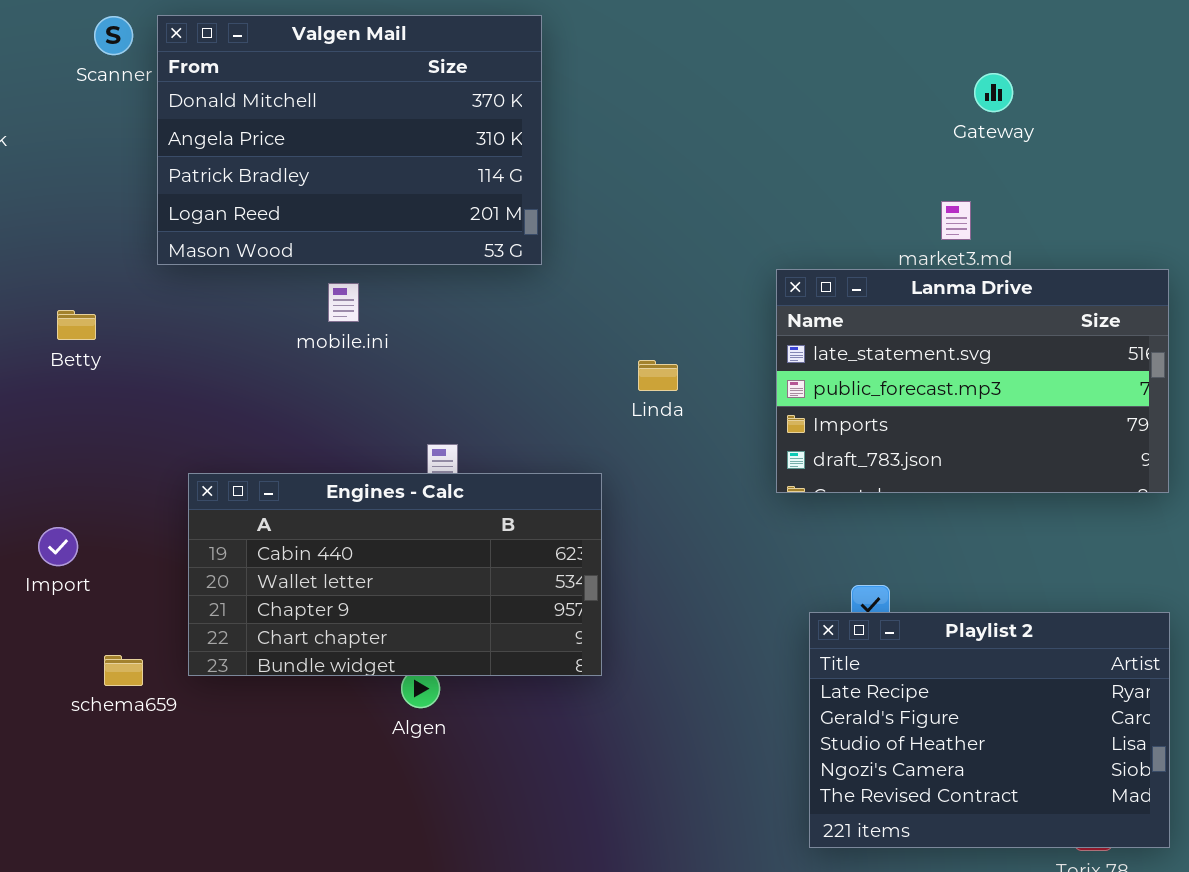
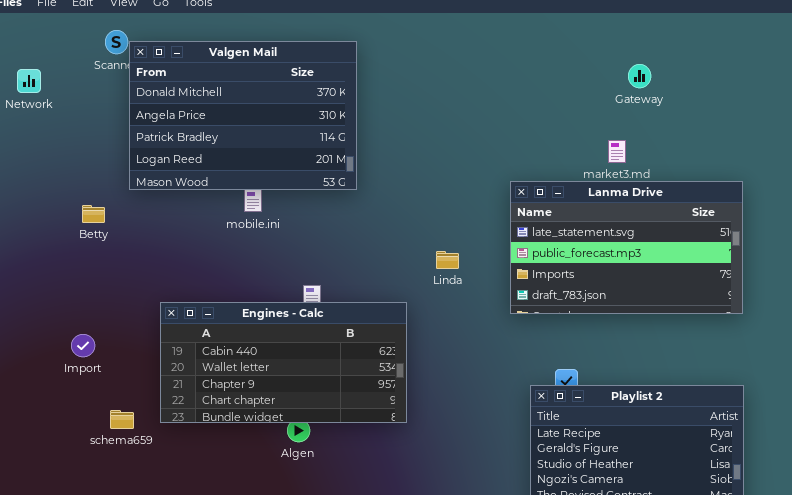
Valgen Mail: [157,15,542,265] -> [129,41,357,190], moved
Linda: [638,360,678,391] -> [436,251,459,269], moved

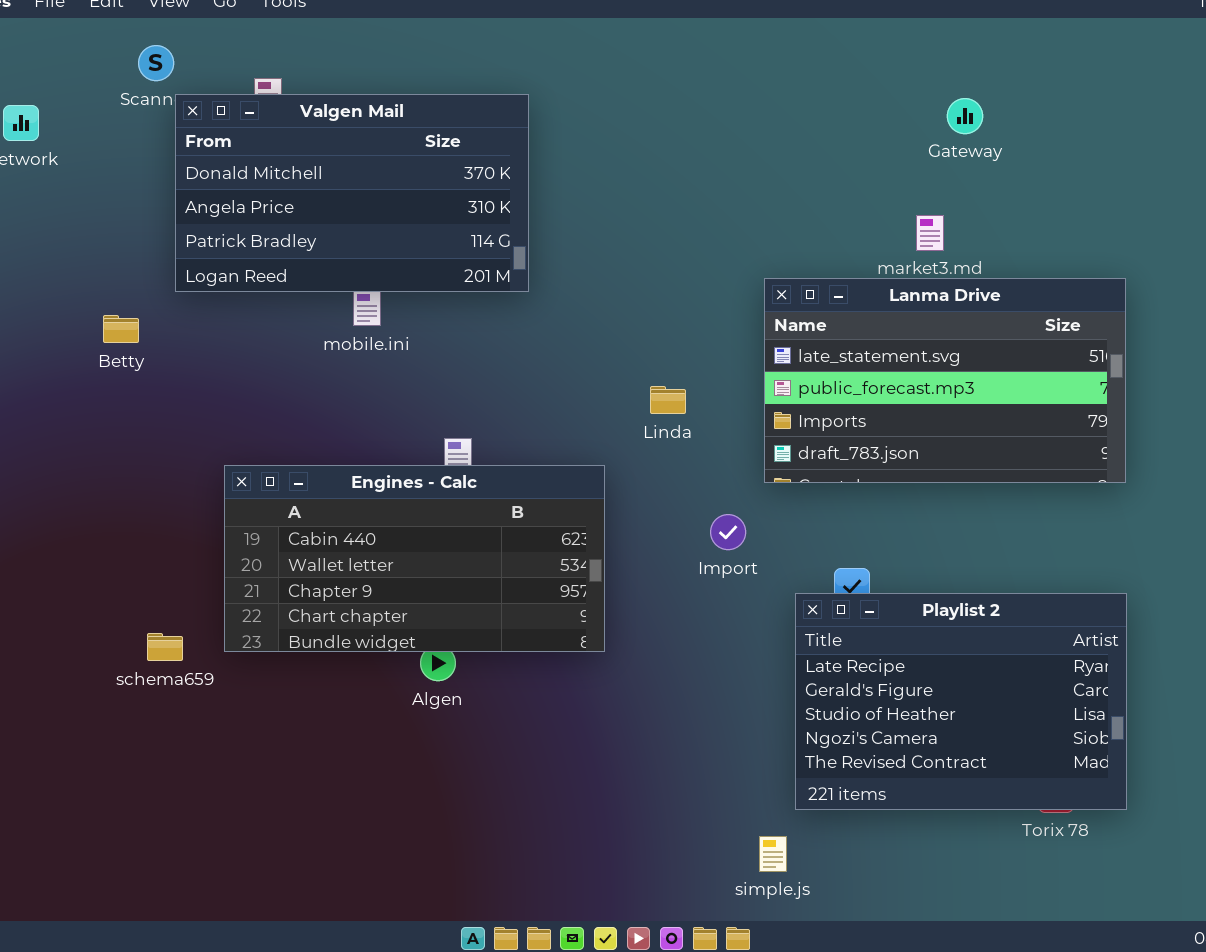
Valgen Mail: [129,41,357,190] -> [175,94,529,292], resized
Import: [71,334,95,357] -> [710,514,746,550], moved

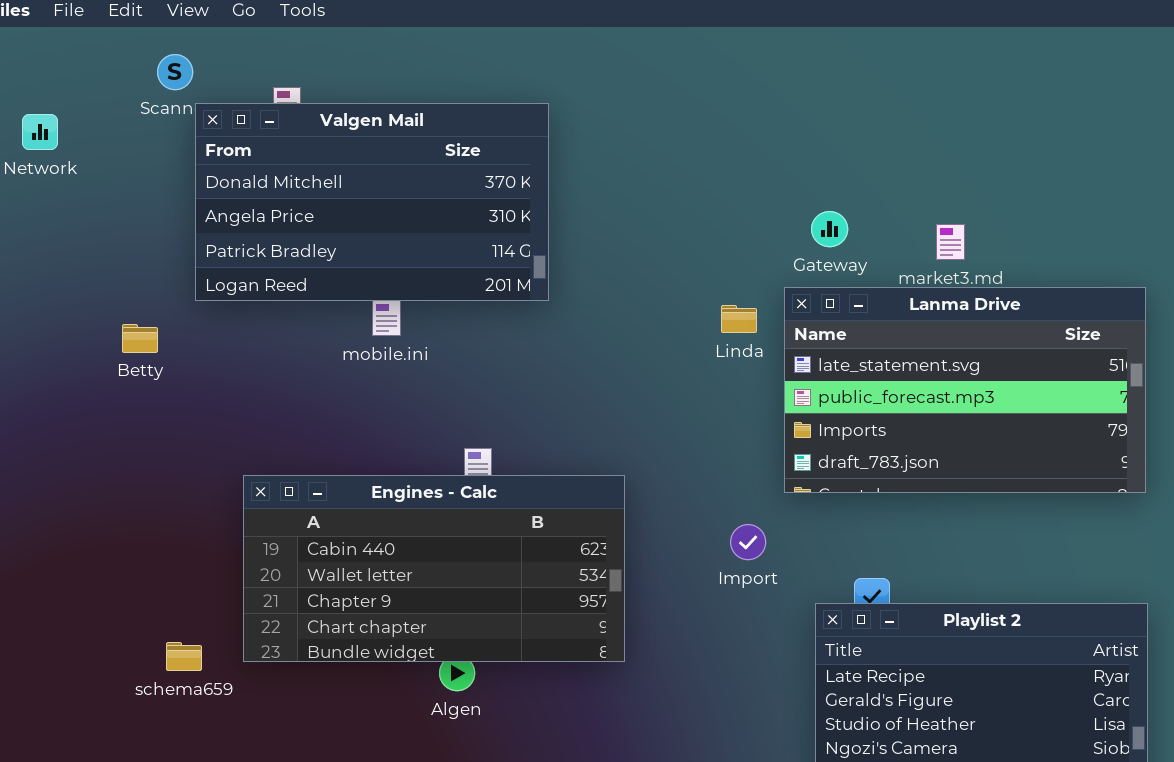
Gateway: [947,98,983,134] -> [811,211,848,247], moved
Linda: [650,386,686,414] -> [721,305,757,333], moved

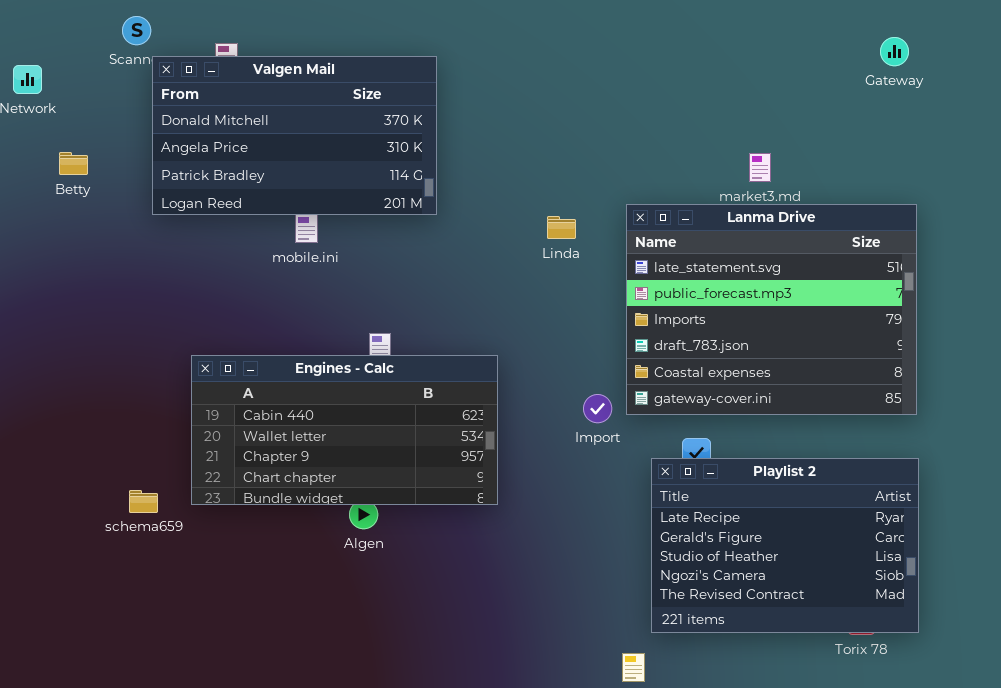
Gateway: [811,211,848,247] -> [880,37,909,66], moved
Lanma Drive: [784,287,1146,493] -> [626,204,917,415], resized
Linda: [721,305,757,333] -> [547,216,576,239], moved
Betty: [122,324,158,353] -> [59,152,88,175], moved

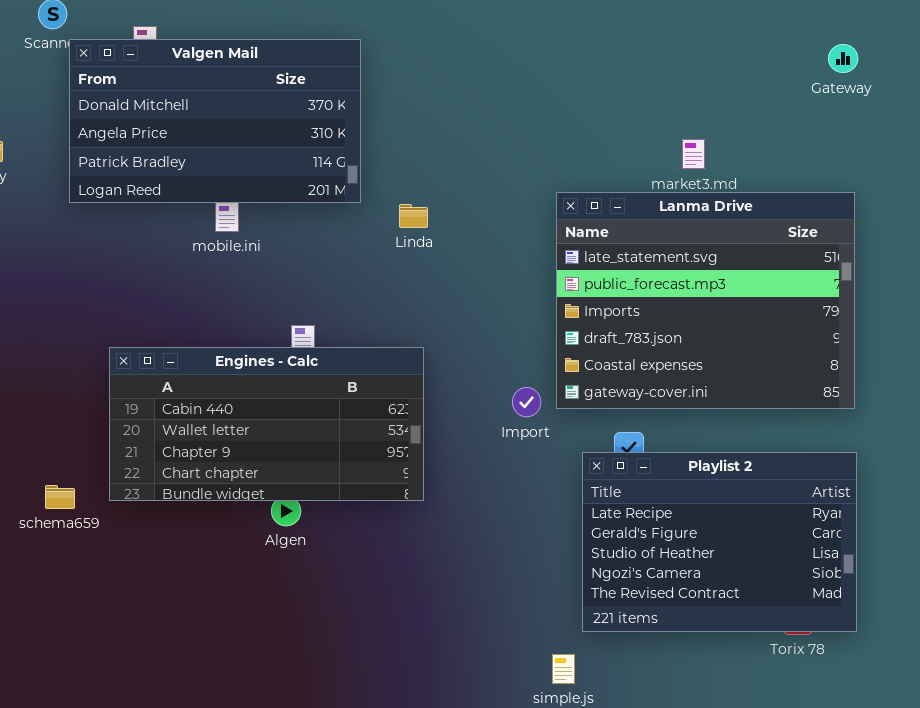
Gateway: [880,37,909,66] -> [828,44,858,73], moved
Linda: [547,216,576,239] -> [399,204,428,228], moved

